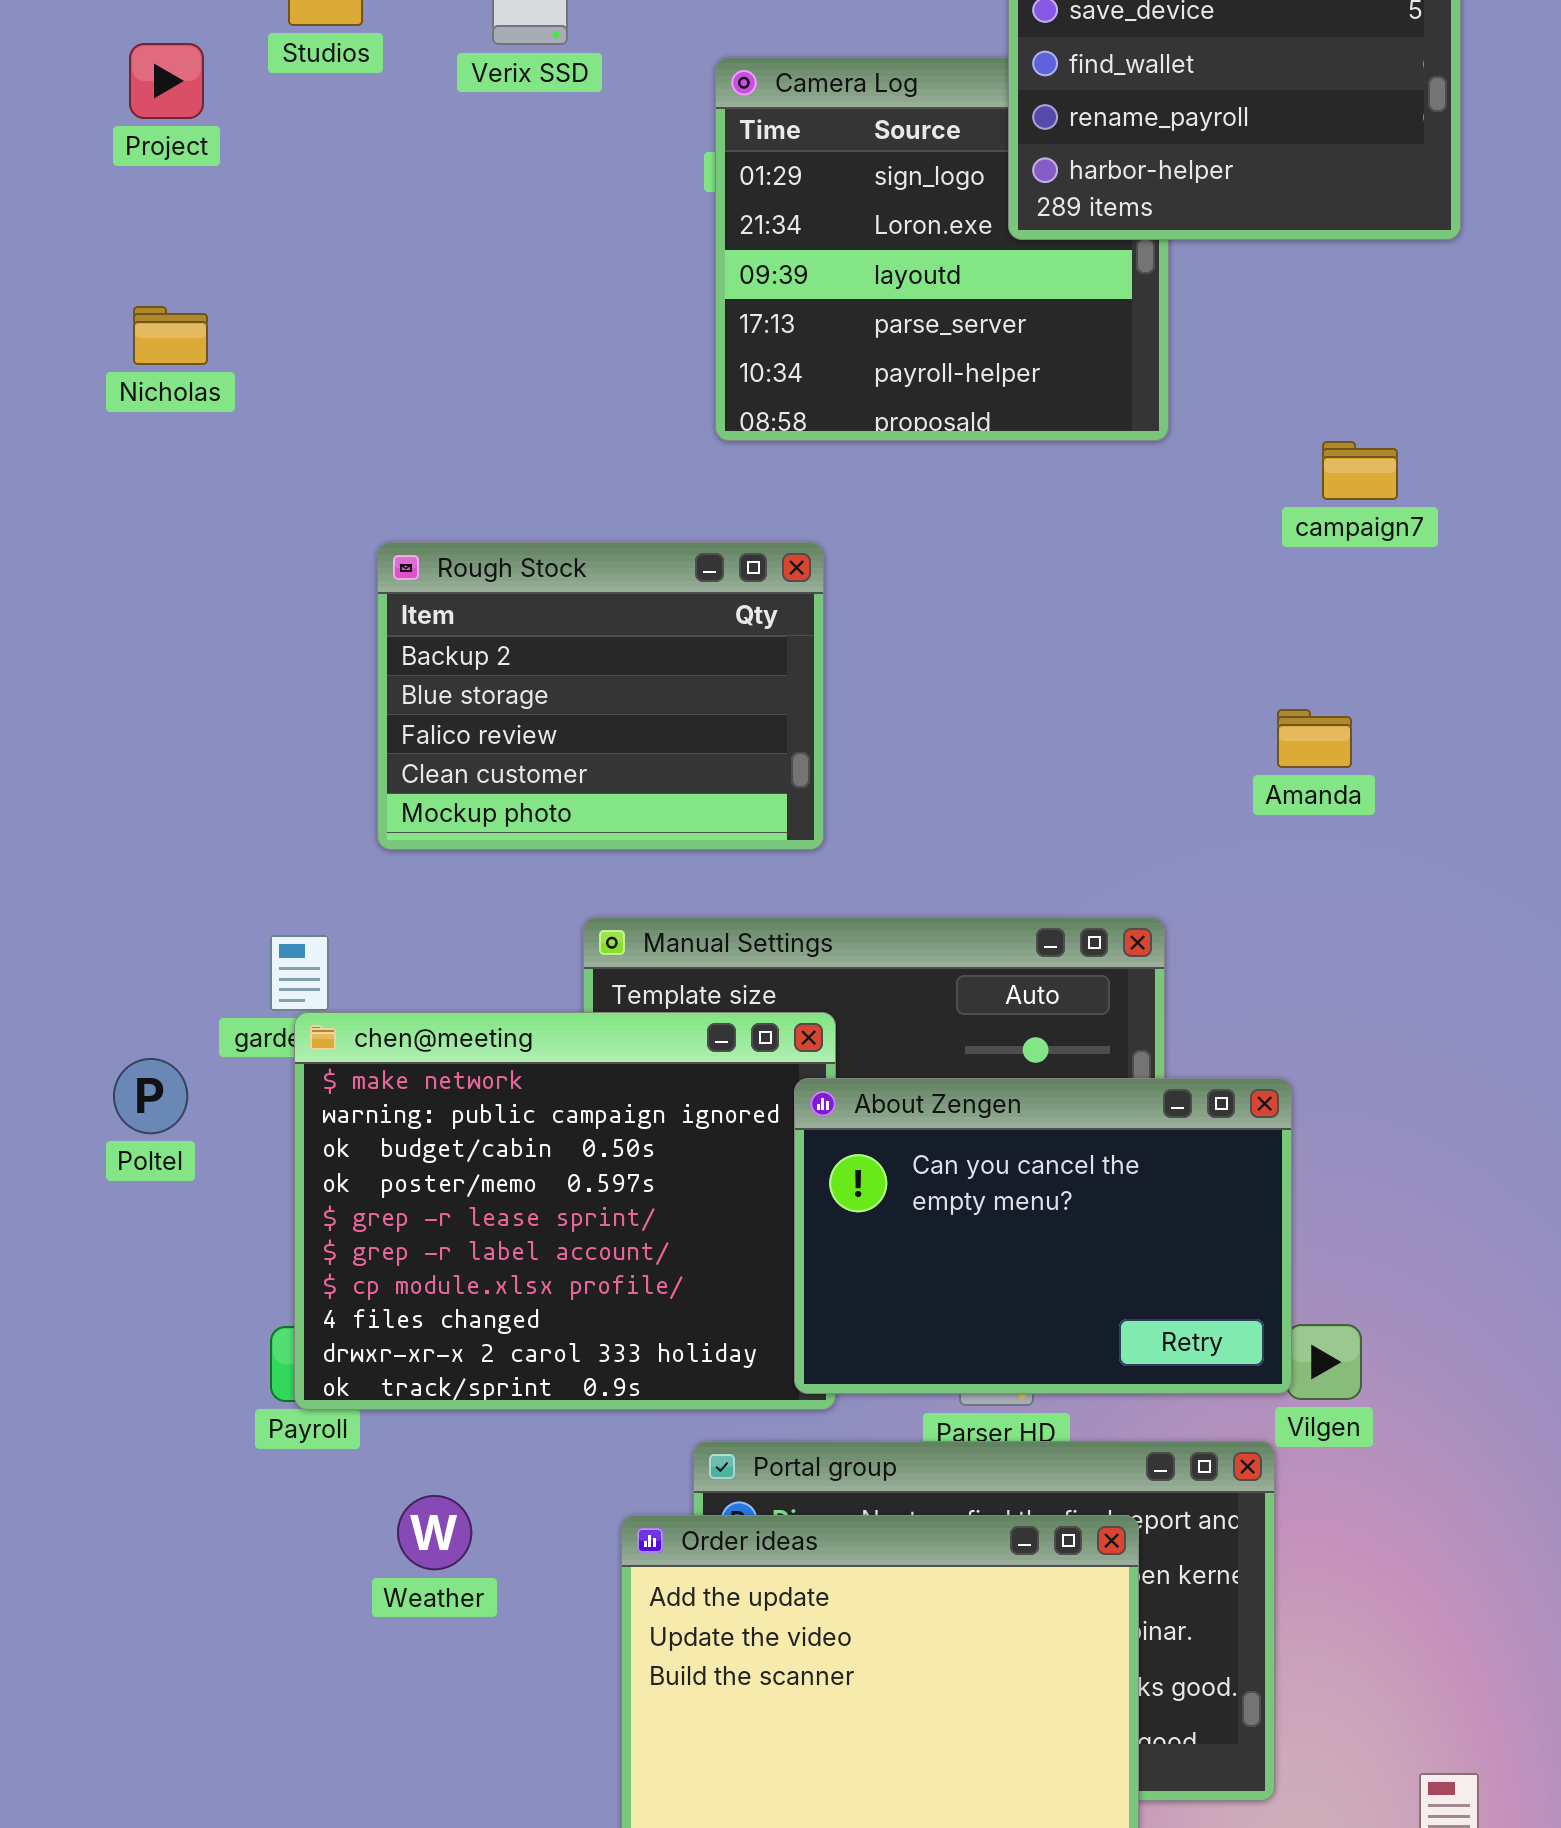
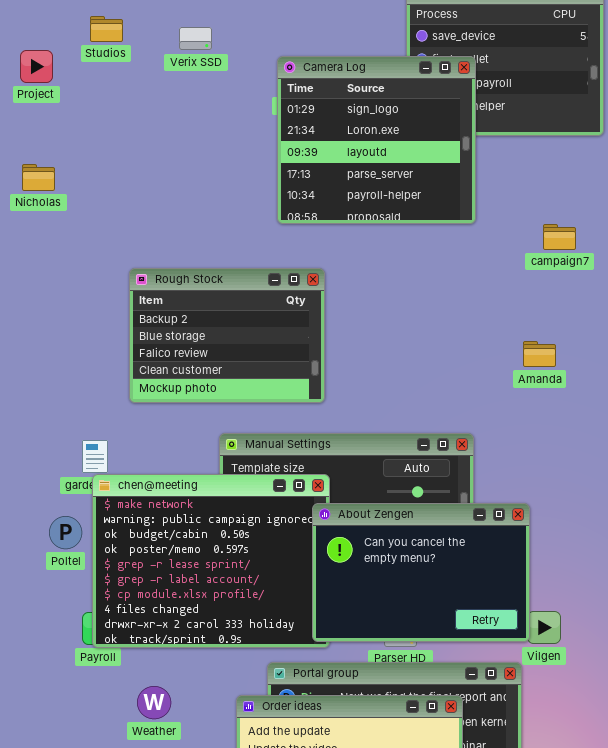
Camera Log: [715,57,1169,441] -> [277,56,476,224], raised
Poltel: [113,1058,188,1134] -> [49,516,82,549], moved

